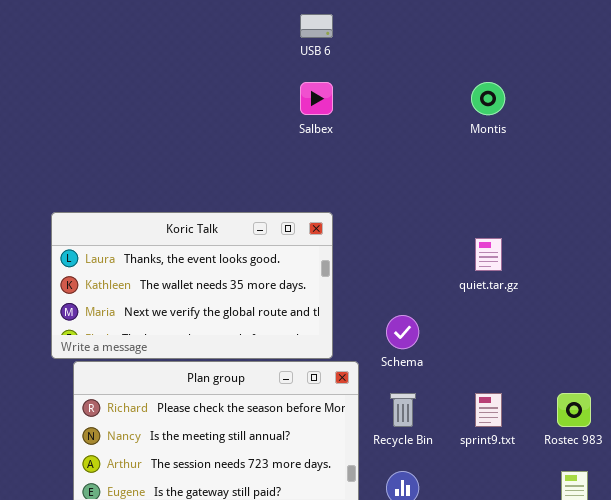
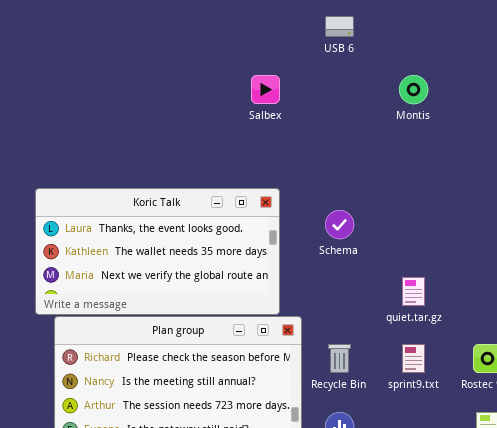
USB 6: [300,14,333,38] -> [325,16,354,37], moved
quiet.tar.gz: [475,238,502,271] -> [402,277,425,306], moved
Schema: [386,315,419,349] -> [325,210,354,239], moved

